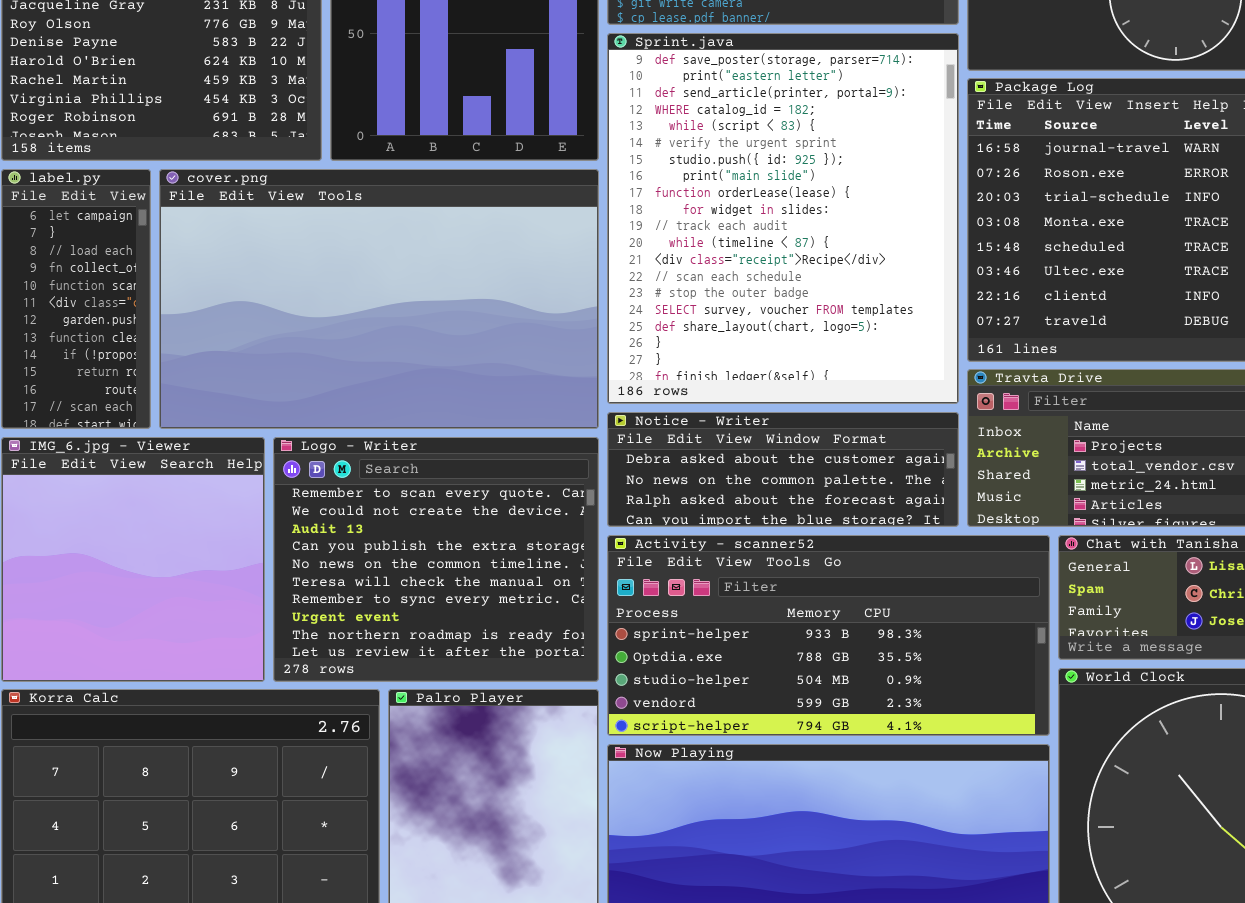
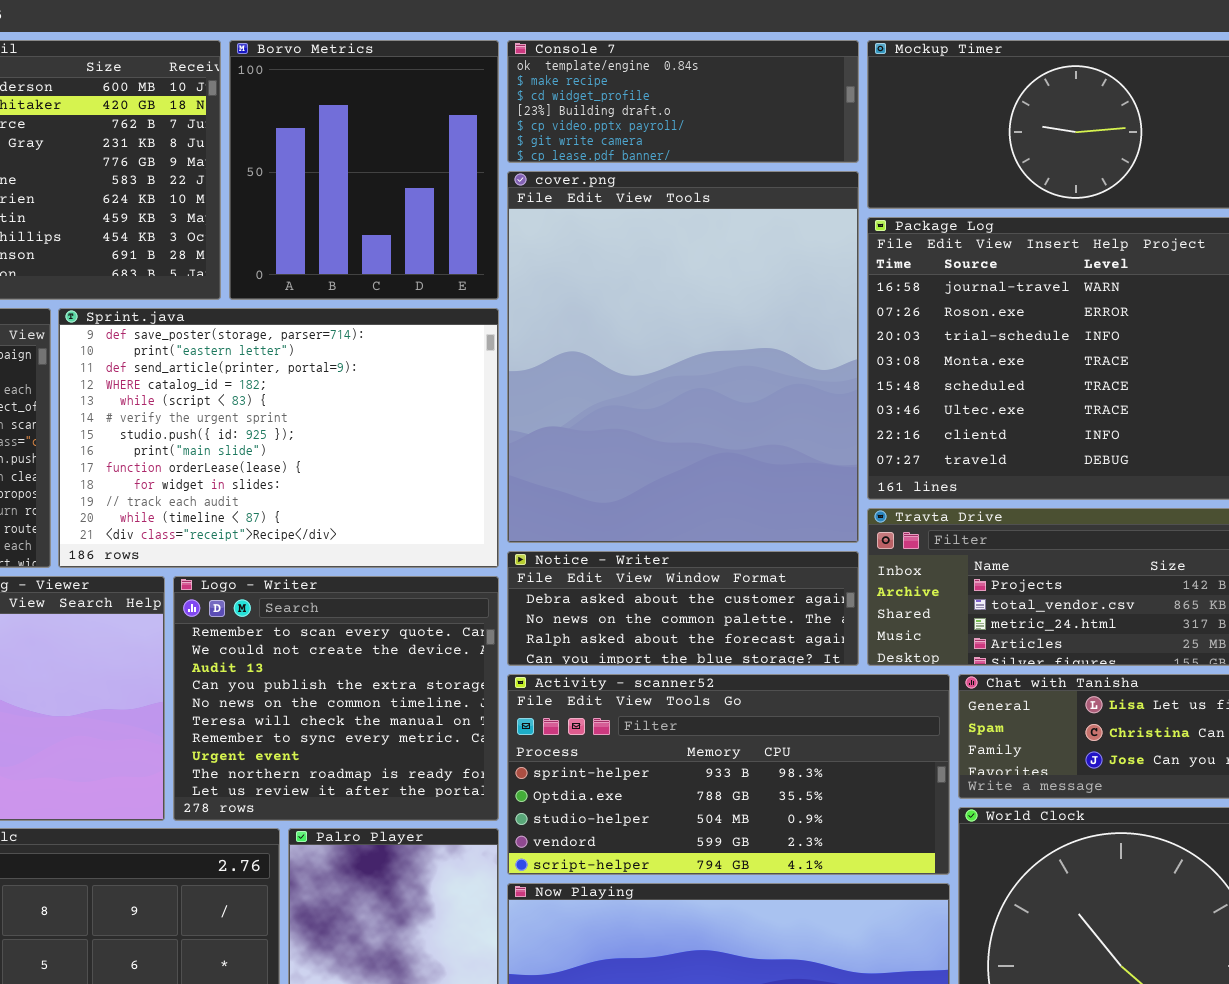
Sprint.java: [607,33,959,404] -> [58,308,499,568], moved, resized
cover.png: [159,169,599,429] -> [507,171,859,543], moved, resized

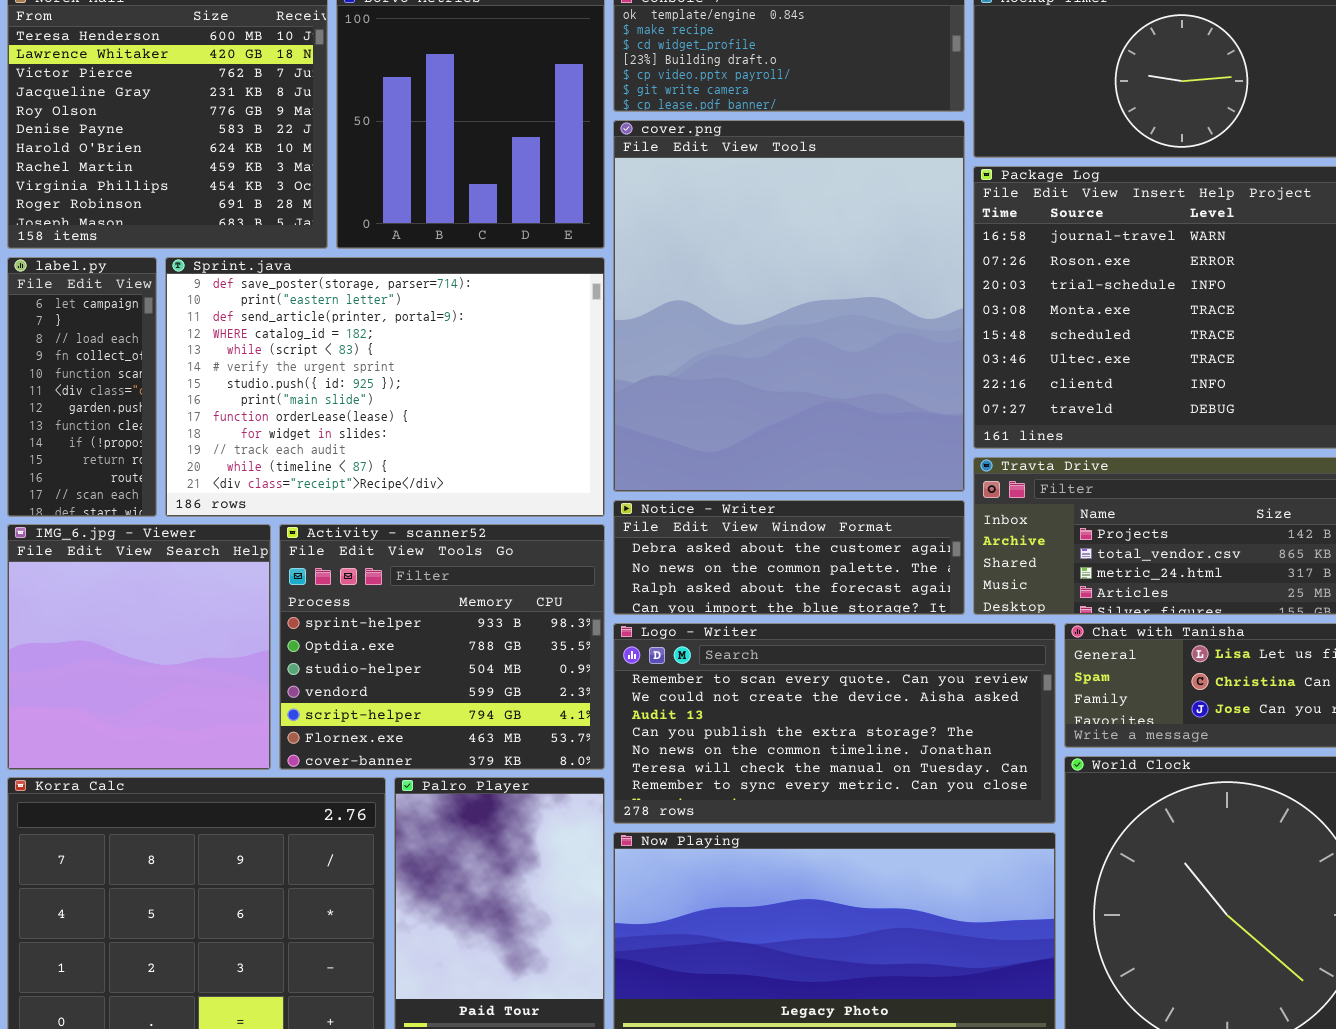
Logo - Writer: [173,576,499,821] -> [613,623,1056,824], moved, resized
Activity - scanner52: [507,674,950,875] -> [279,524,605,770], moved, resized

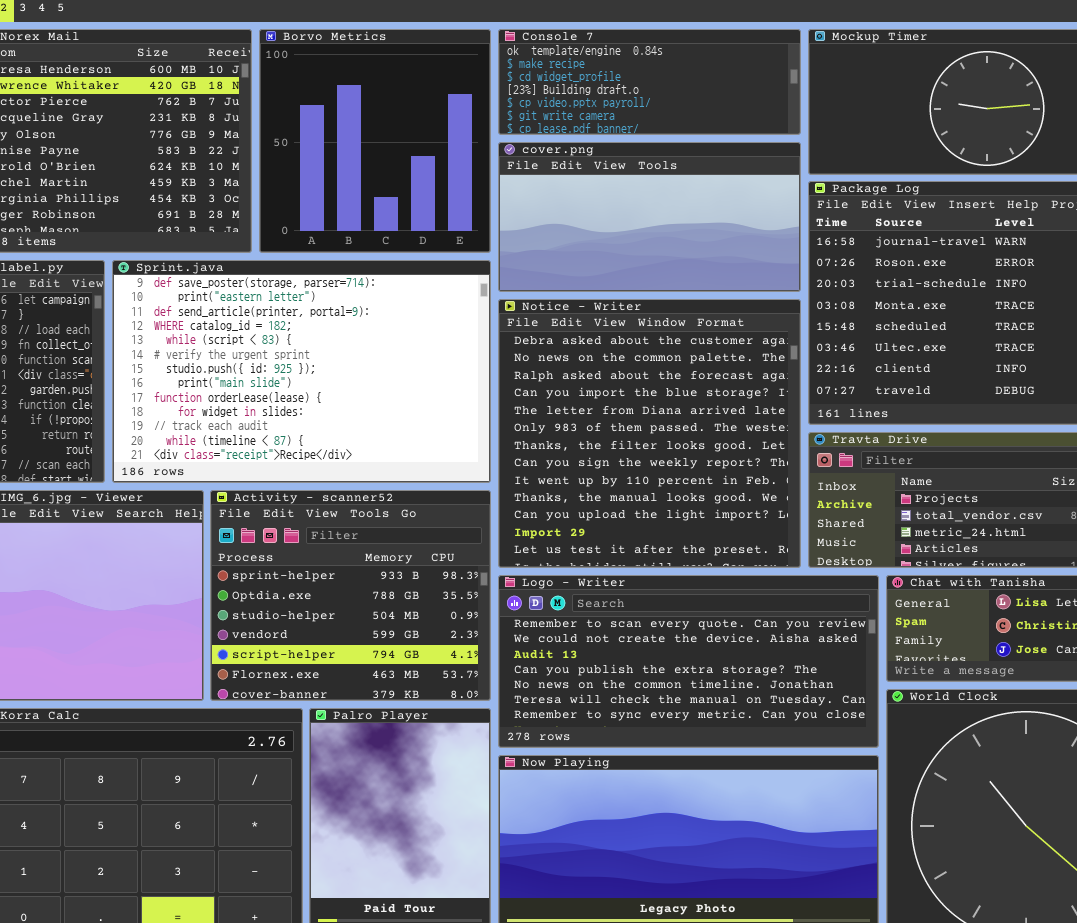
cover.png: [613,120,965,492] -> [498,142,801,292], resized
Notice - Writer: [613,500,965,615] -> [498,299,801,568], resized

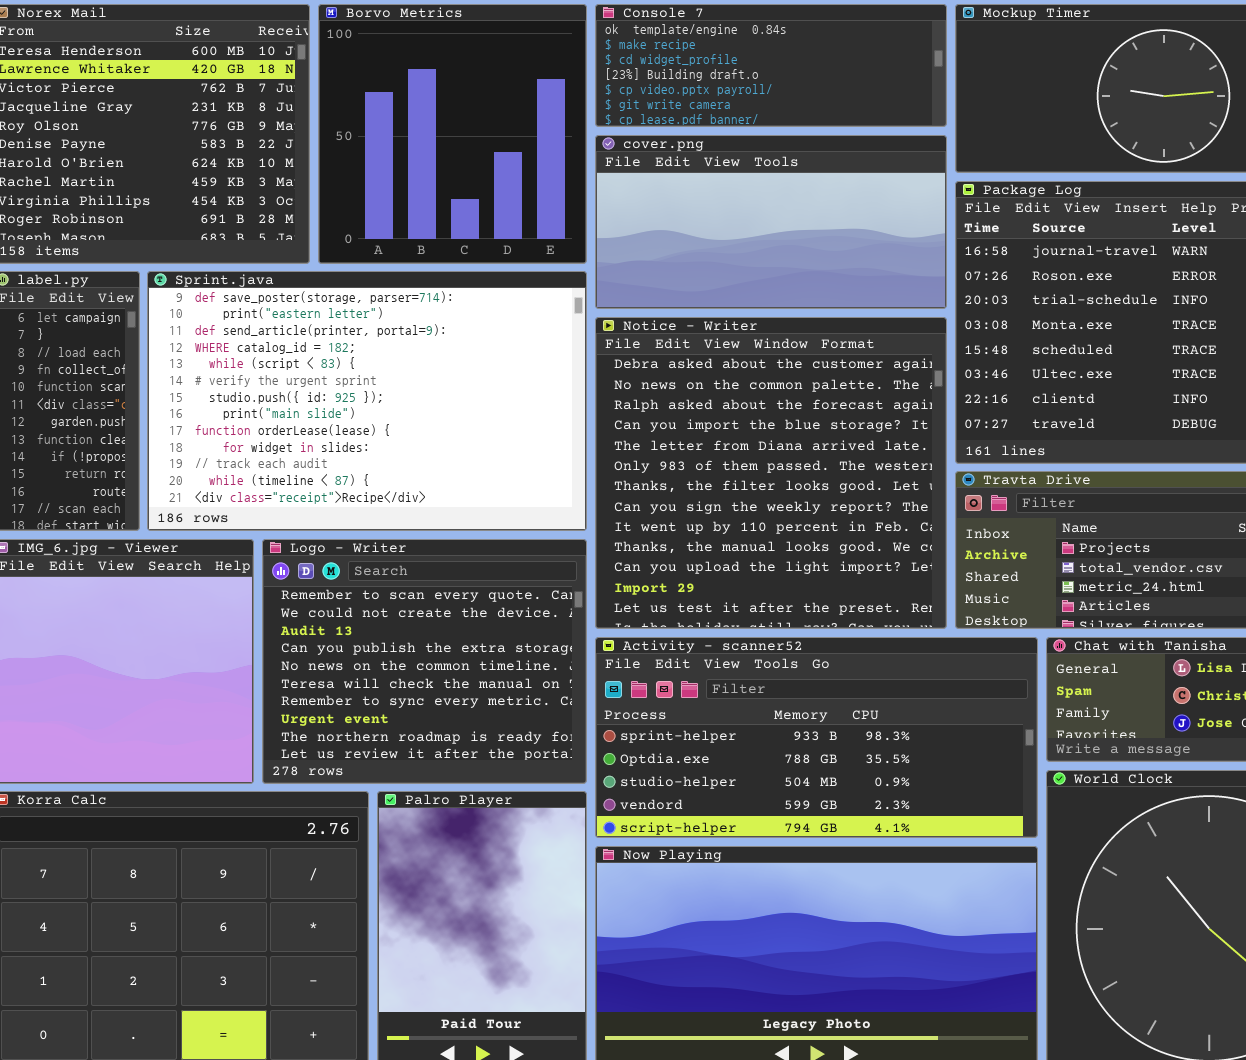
Activity - scanner52: [210,490,491,701] -> [595,637,1038,838], moved, resized
Logo - Writer: [498,575,879,748] -> [262,539,587,784], moved, resized

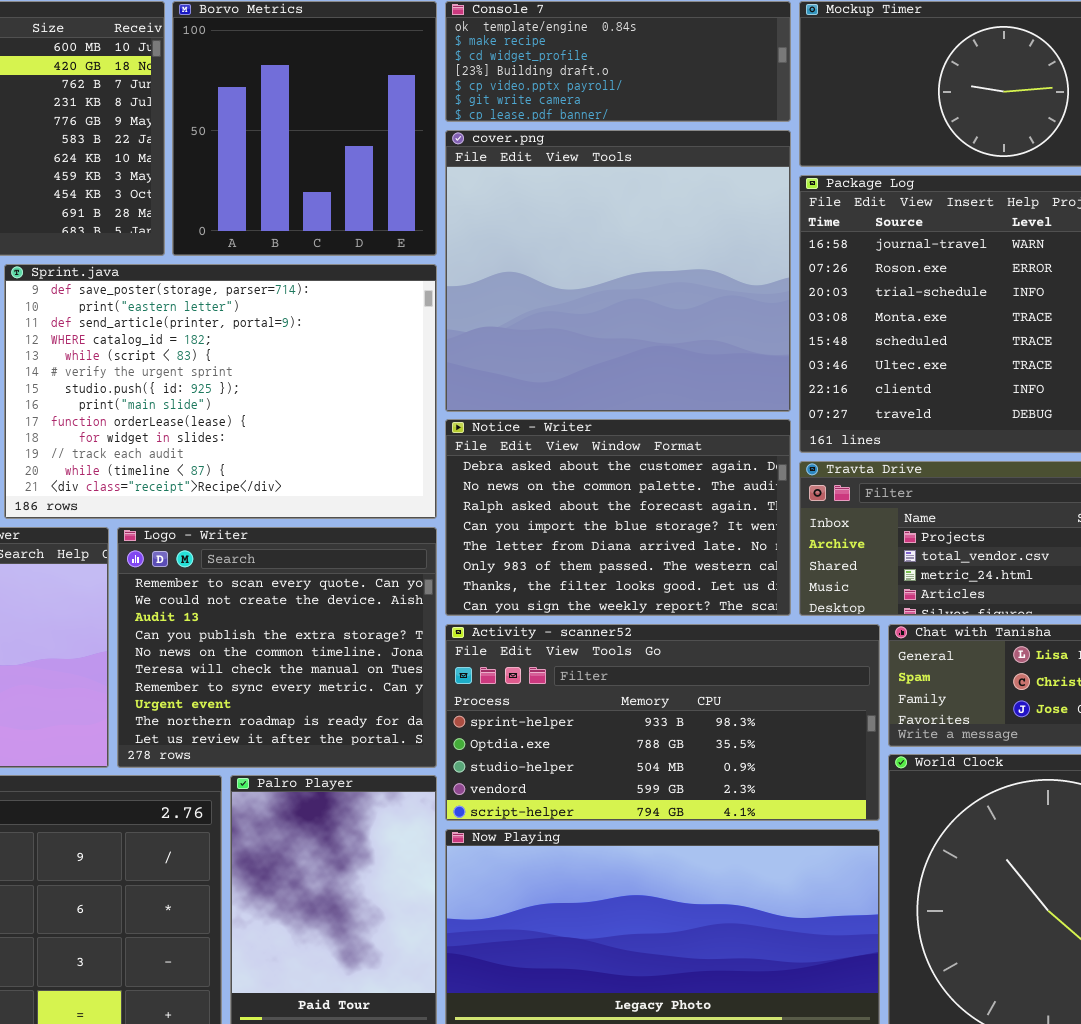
cover.png: [595,135,947,309] -> [445,130,791,412], resized
Notice - Writer: [595,317,947,629] -> [445,419,791,616], resized

